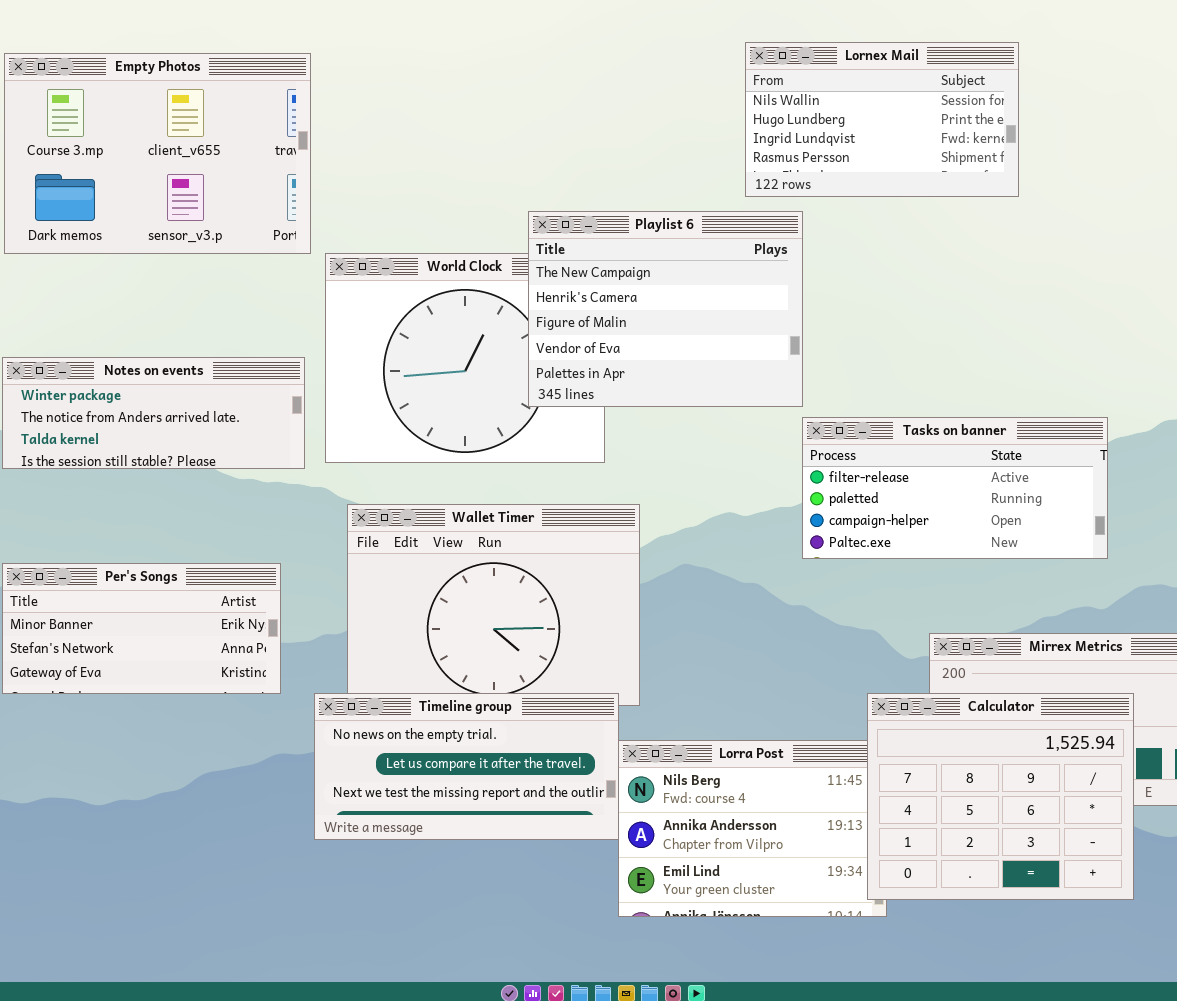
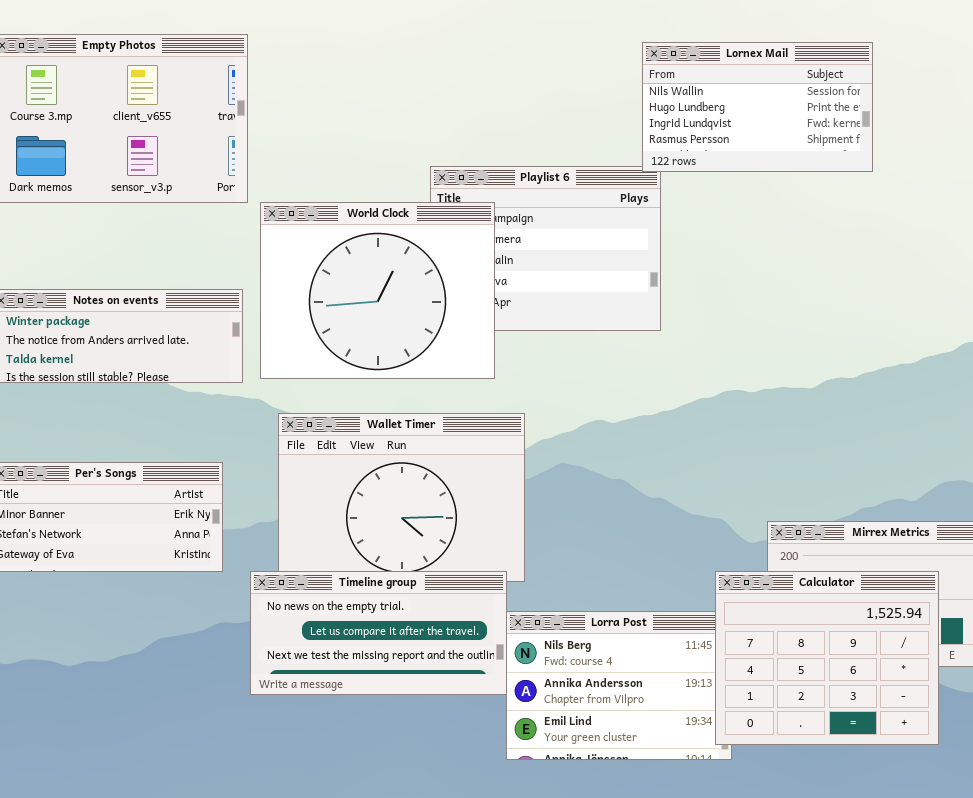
Lornex Mail: [745,42,1019,197] -> [642,42,873,172], moved
World Clock: [325,253,605,463] -> [260,202,495,379], raised
Tasks on banner: [802,417,1108,559] -> none, closed

